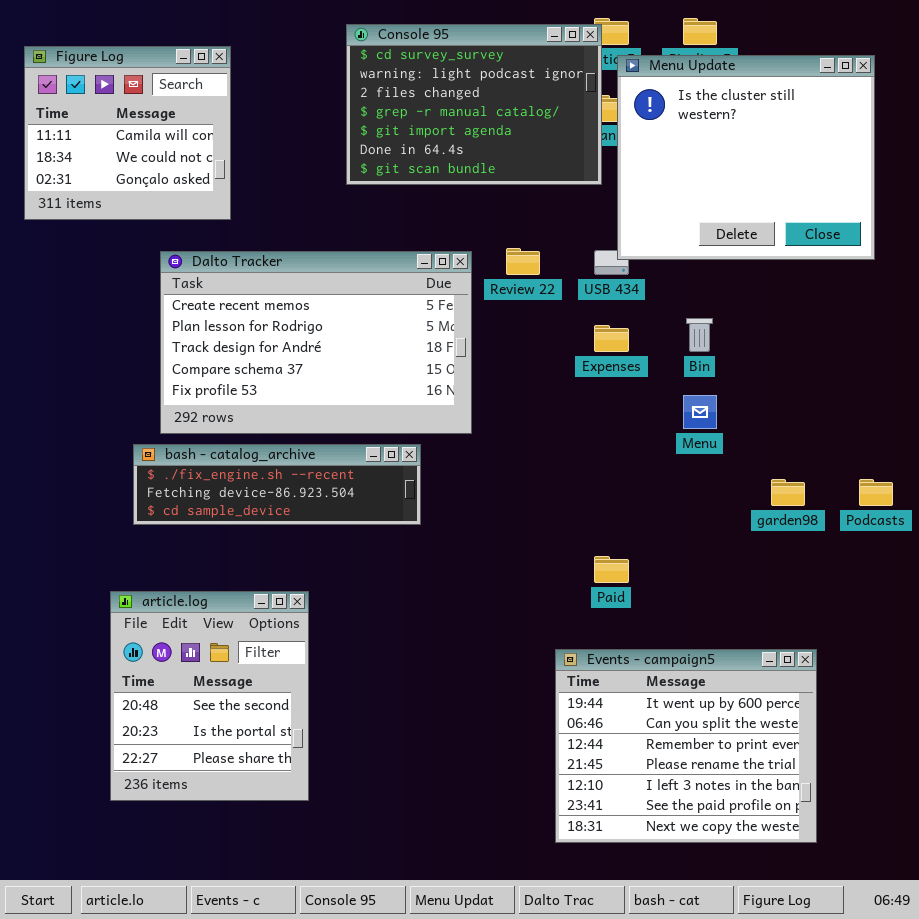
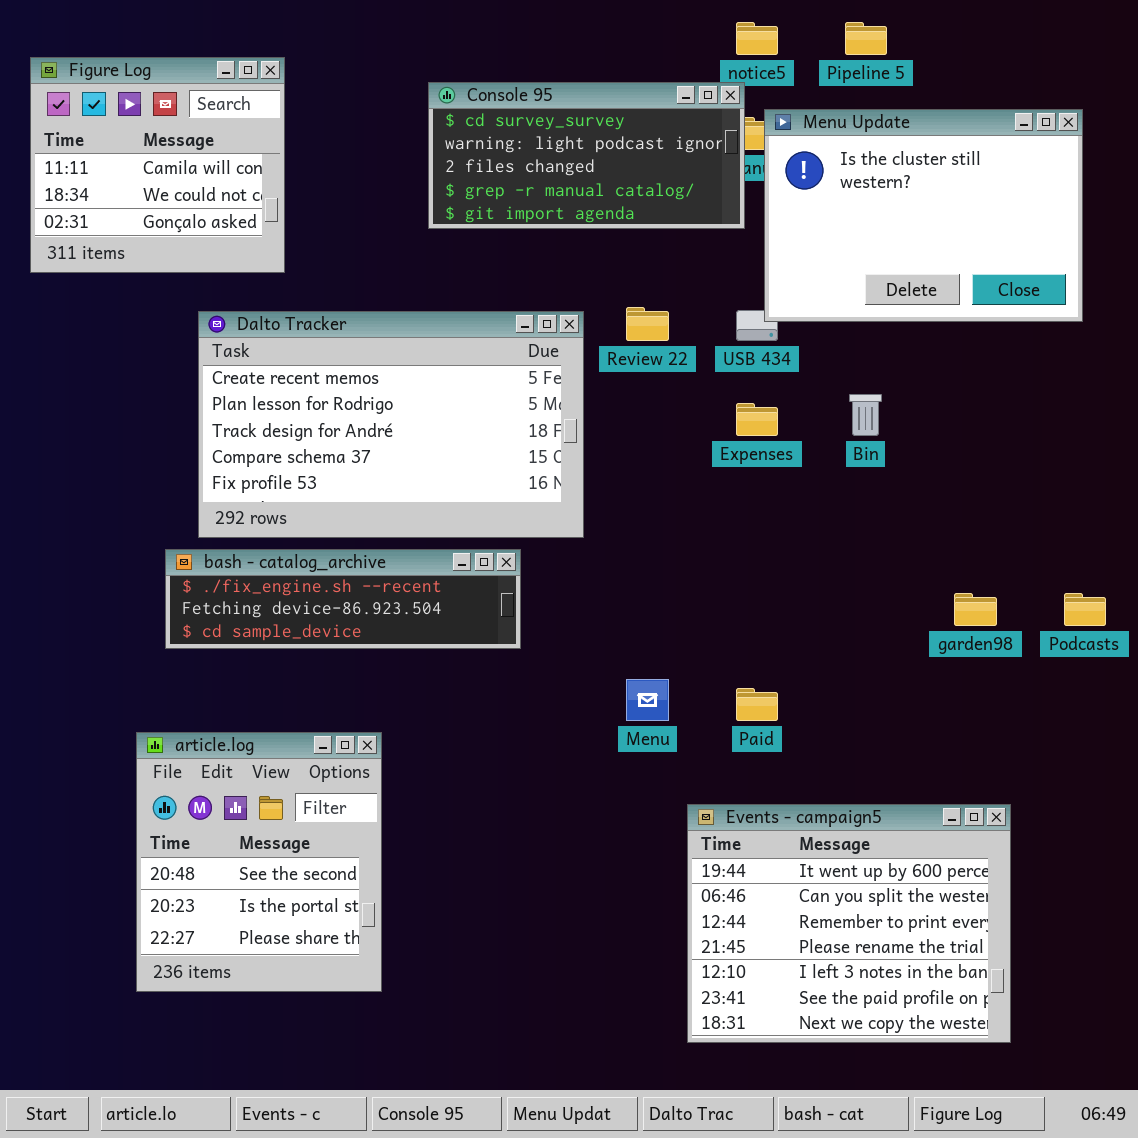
Console 95: [346,24,602,185] -> [428,82,745,229], resized
Menu Update: [617,55,875,260] -> [764,109,1083,322], resized
Menu: [683,395,717,429] -> [626,679,669,721], moved

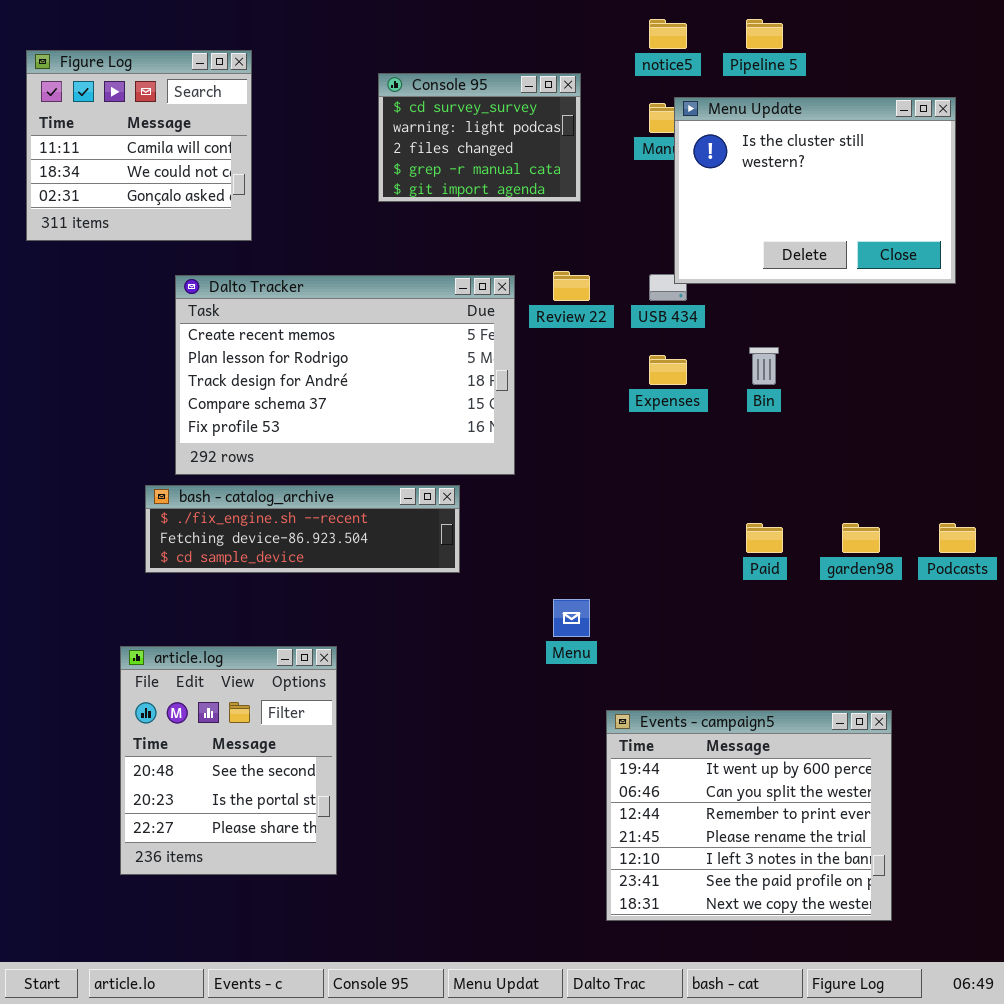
Console 95: [428,82,745,229] -> [378,73,581,202], resized
Paid: [736,688,778,721] -> [746,523,783,553], moved

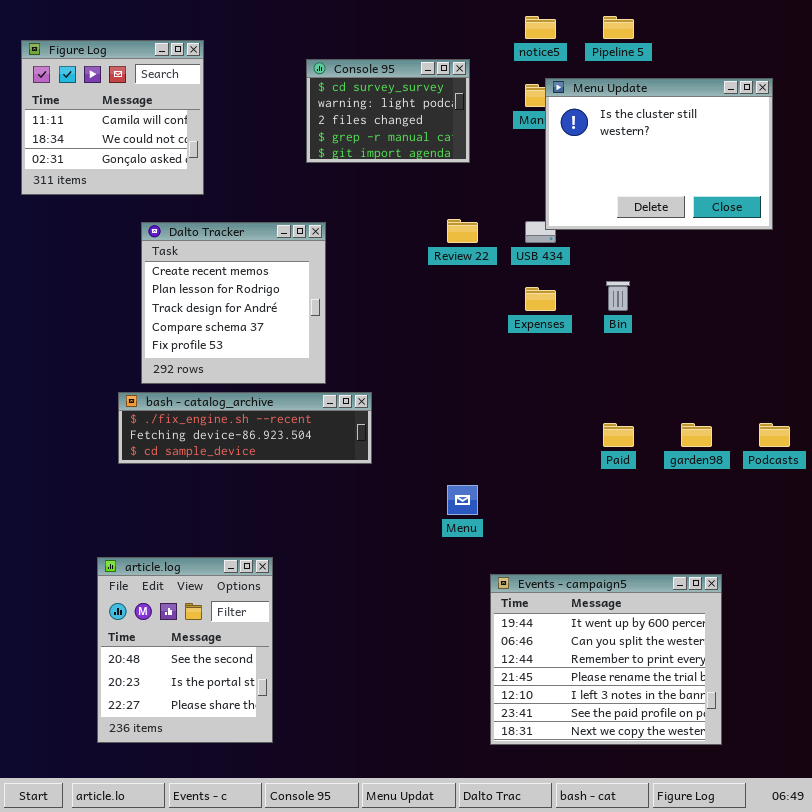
Dalto Tracker: [175,275,515,475] -> [141,222,326,384], resized
article.log: [120,646,337,875] -> [97,557,273,743], moved

